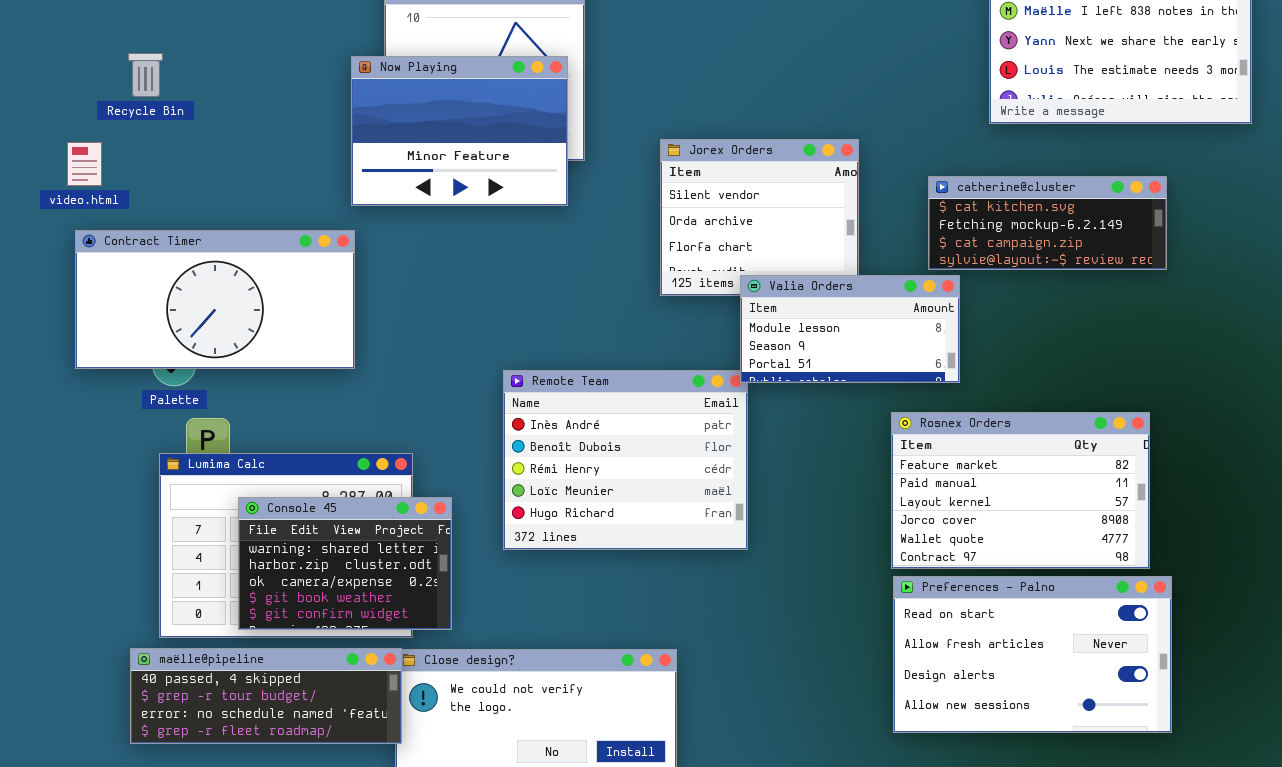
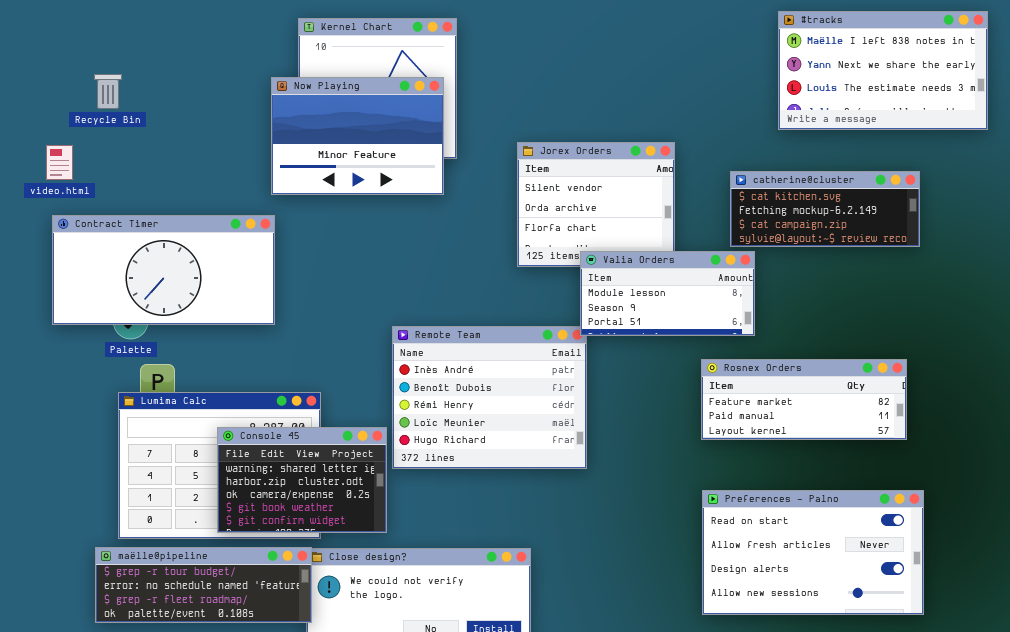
Rosnex Orders: [891,412,1150,569] -> [701,359,907,440], resized
Console 45: [238,497,452,630] -> [217,427,387,533], moved
maëlle@pipeline: [130,648,402,744] -> [95,547,312,623], scrolled down 1 row

